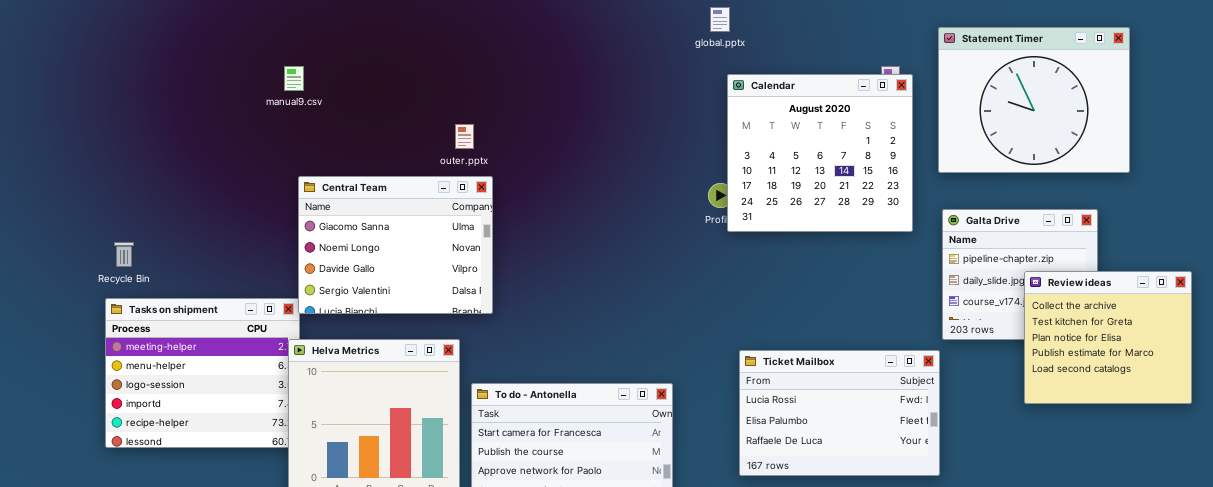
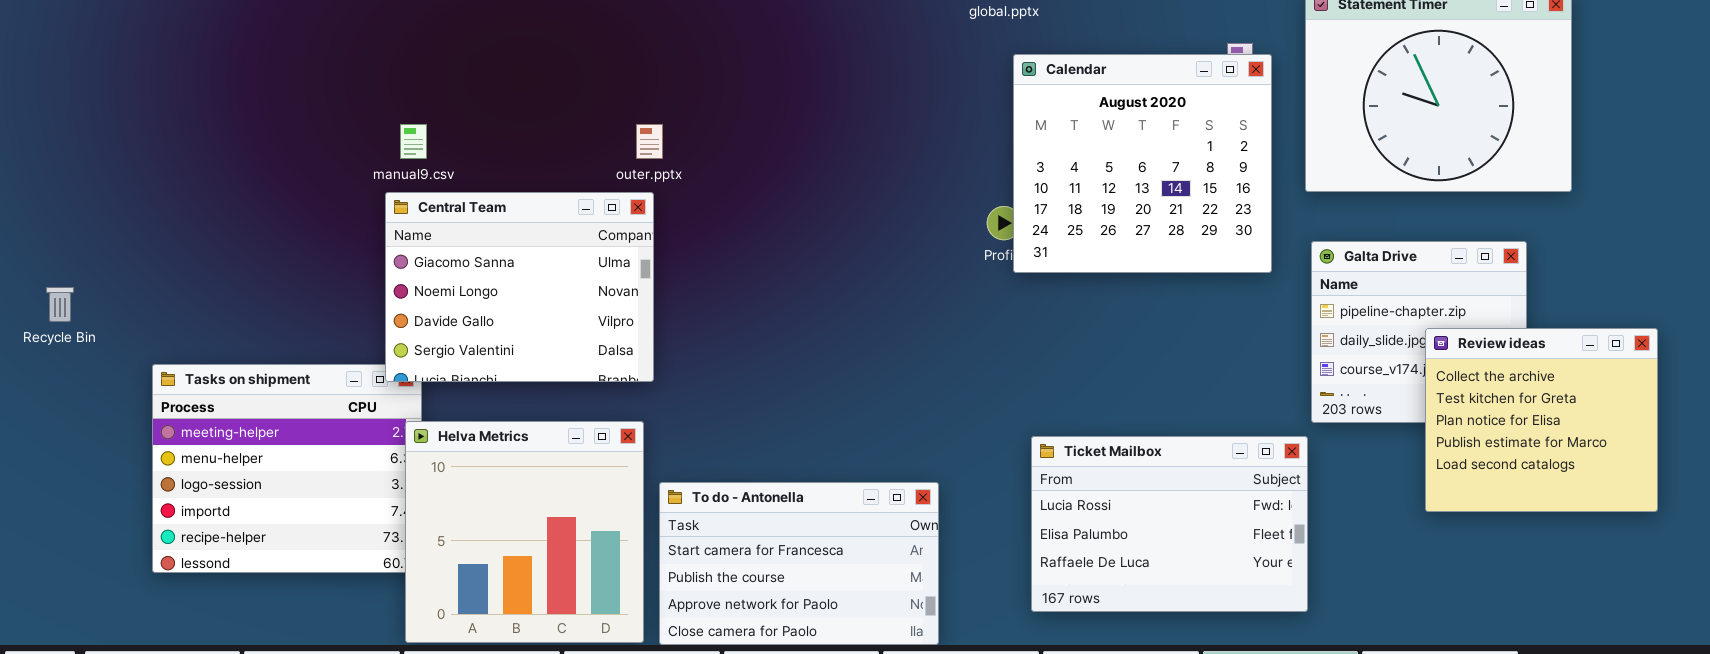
manual9.csv: [284,66,304,91] -> [400,124,427,159], moved
Central Team: [298,176,493,314] -> [385,192,654,382], moved
Recycle Bin: [114,242,134,267] -> [46,287,74,322], moved

